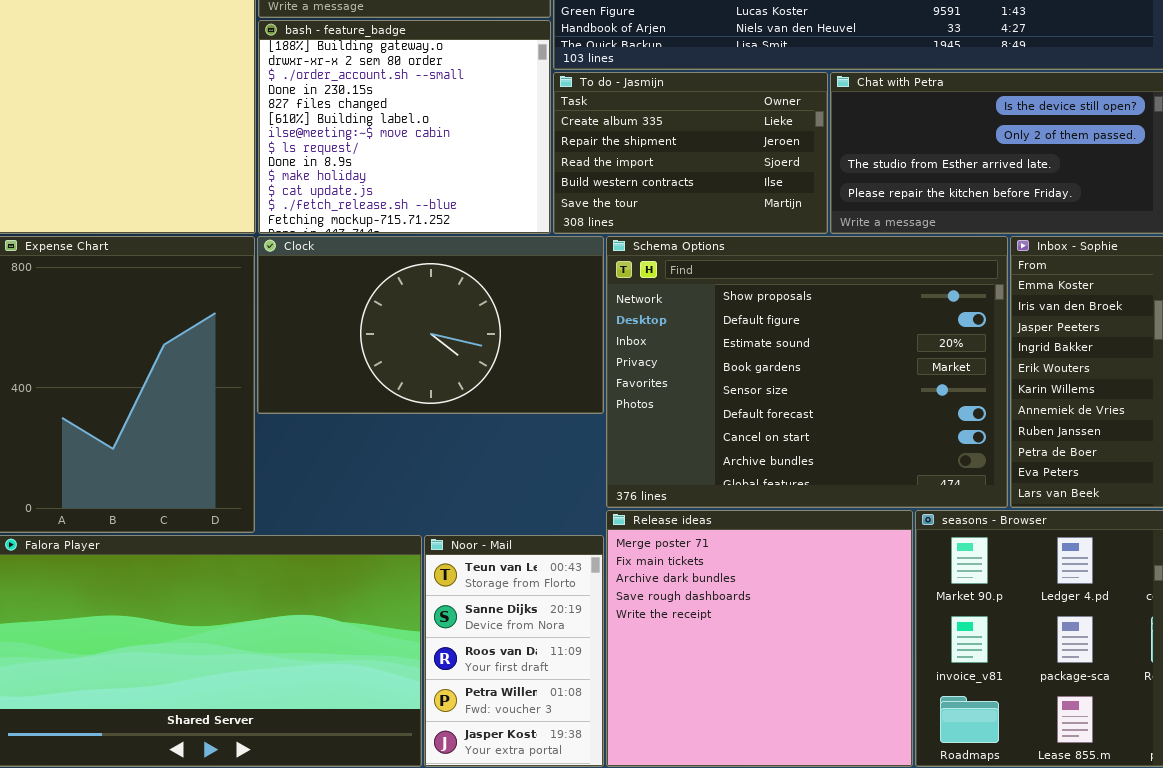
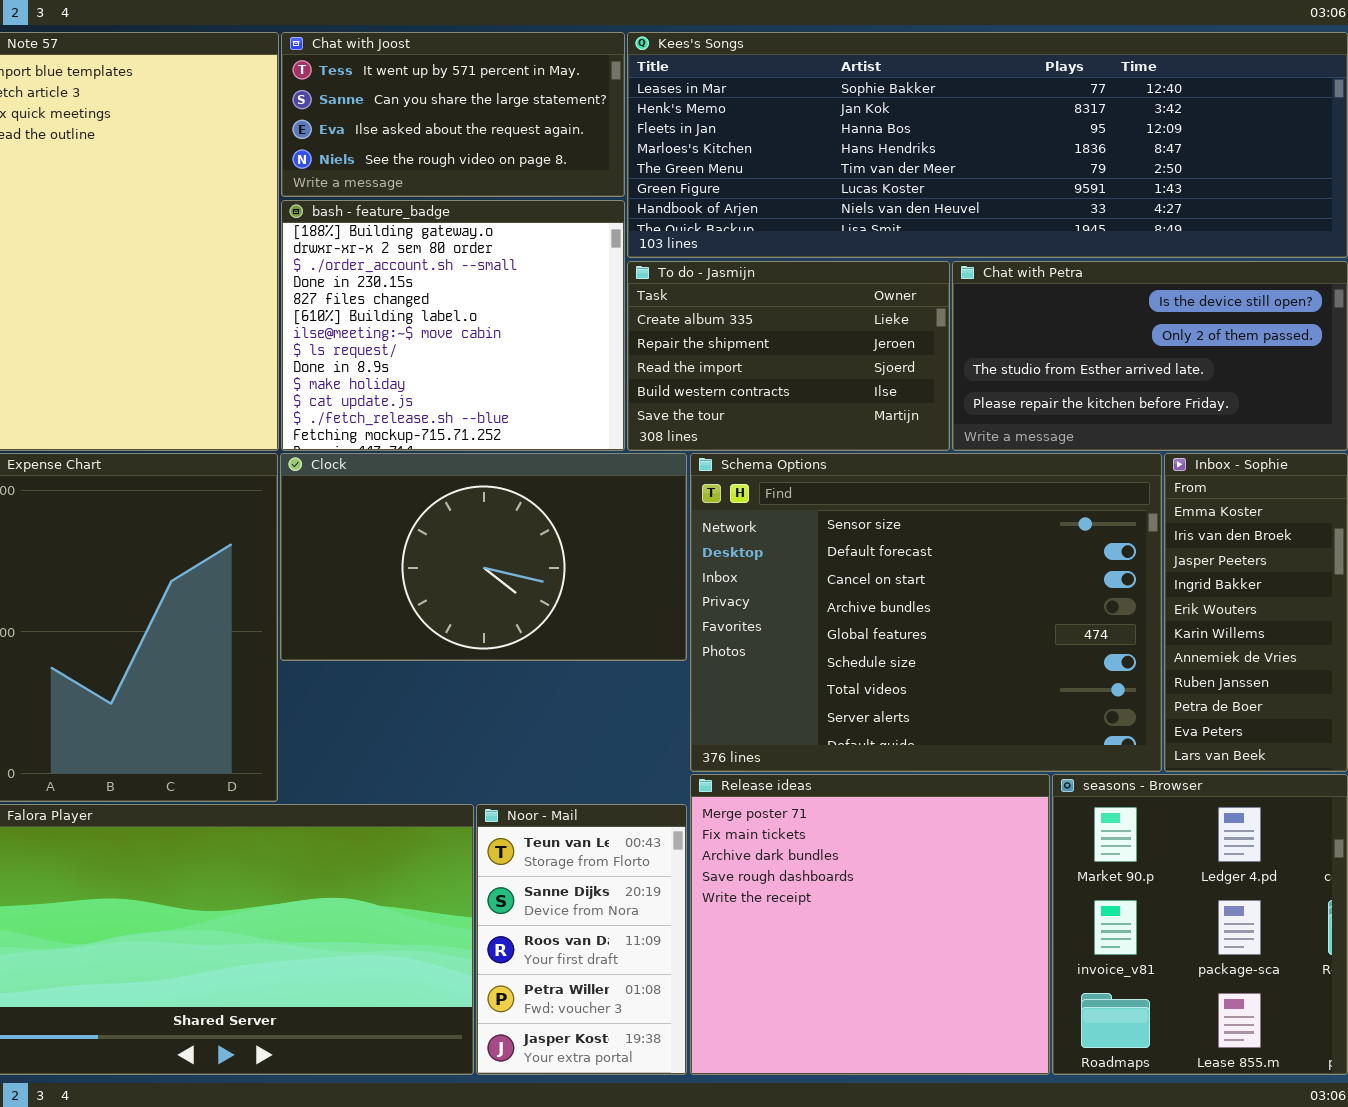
Schema Options: [606,236,1008,508] -> [690,453,1162,772], scrolled down 4 rows

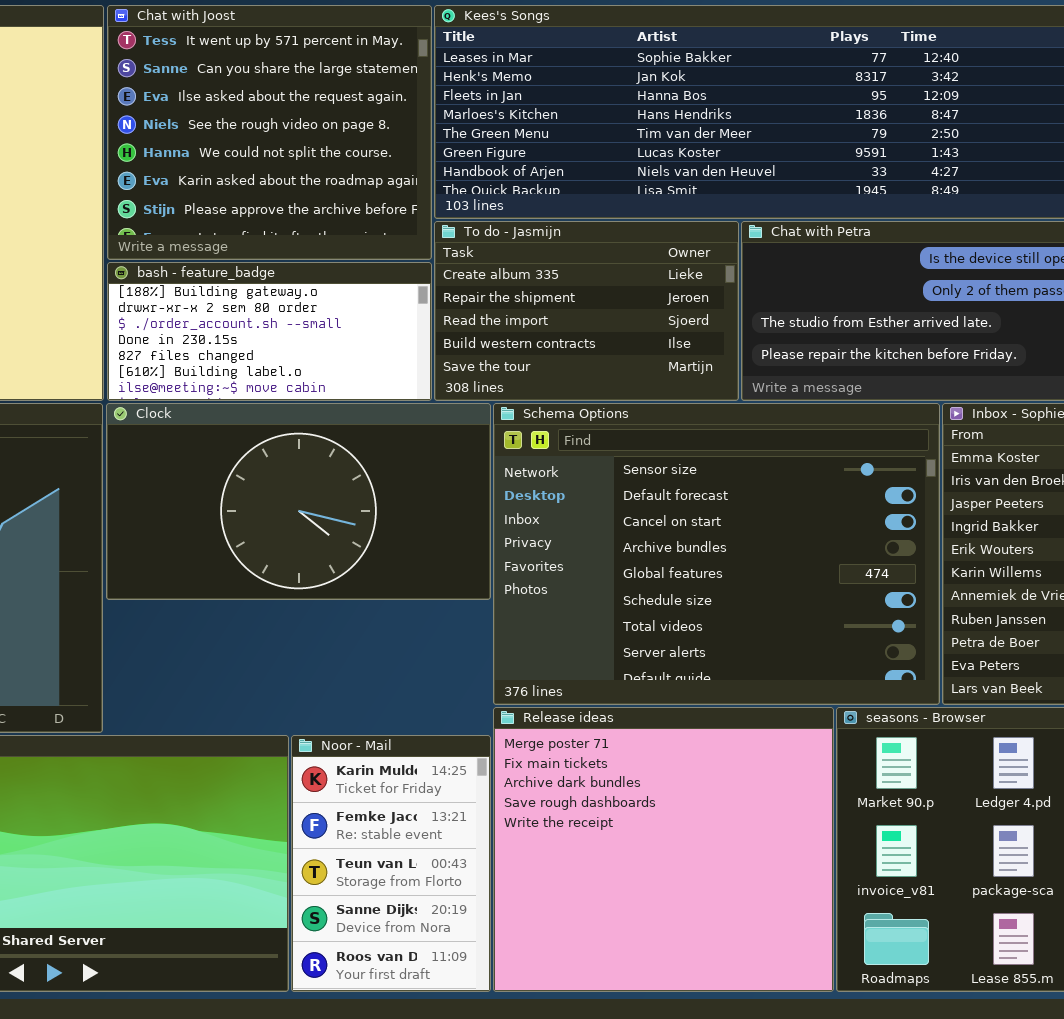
Chat with Joost: [281,32,625,197] -> [107,5,432,260], resized
bash - feature_badge: [281,200,625,451] -> [107,262,432,401], resized
Noor - Mail: [476,804,687,1075] -> [291,735,491,992], scrolled up 2 rows

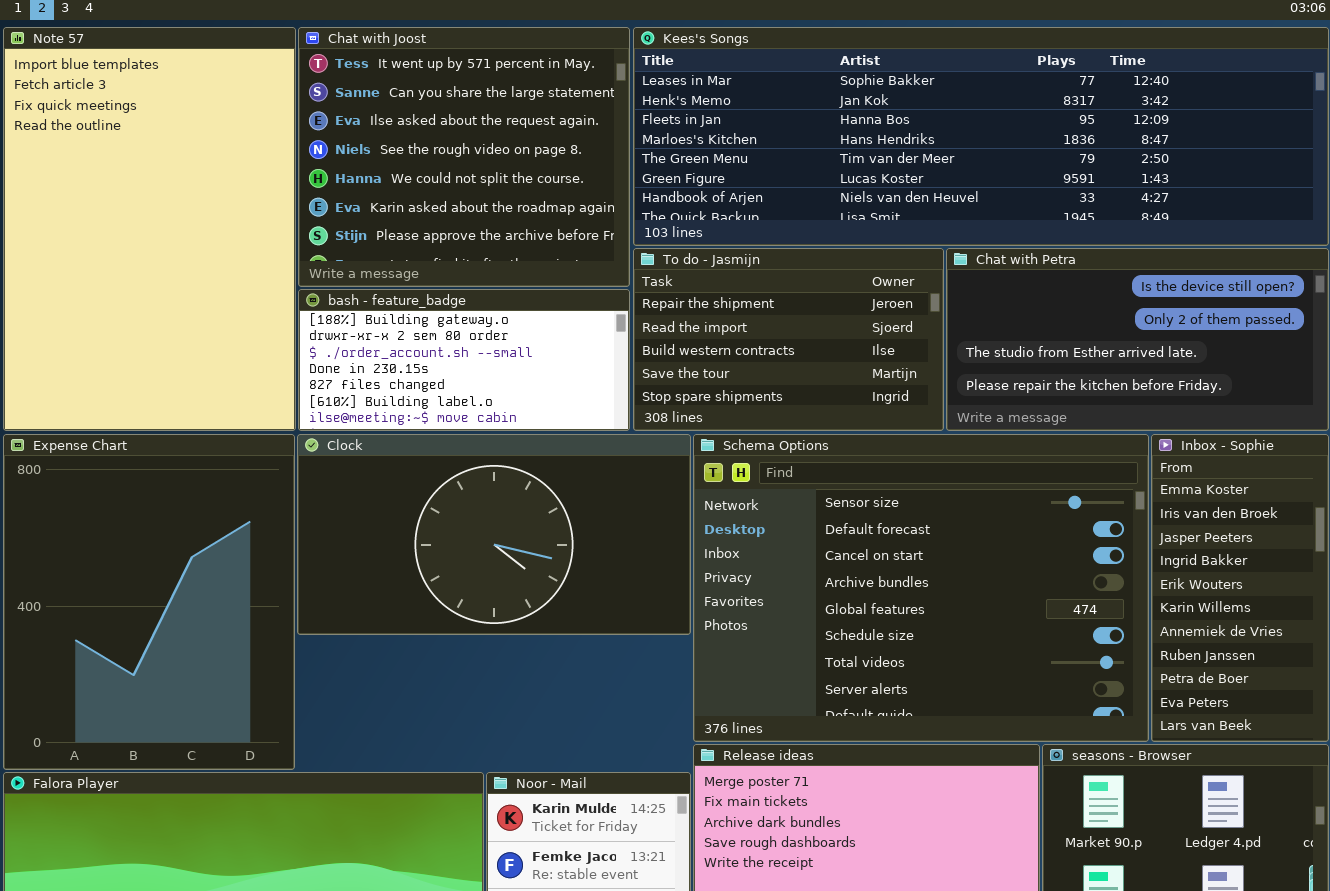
To do - Jasmijn: [434,221,739,401] -> [633,248,944,431], scrolled down 1 row

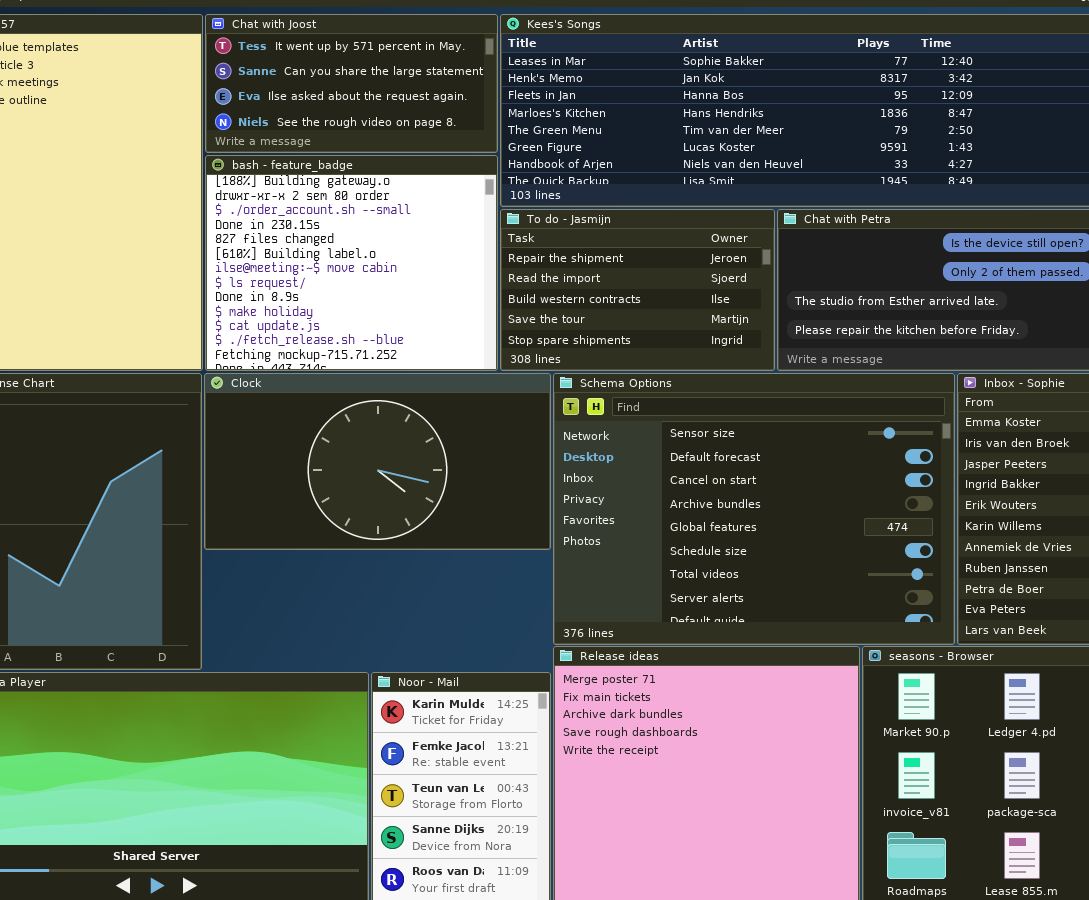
Chat with Joost: [298,27,630,287] -> [205,14,498,153], resized
bash - feature_badge: [298,289,630,431] -> [205,155,498,371], resized

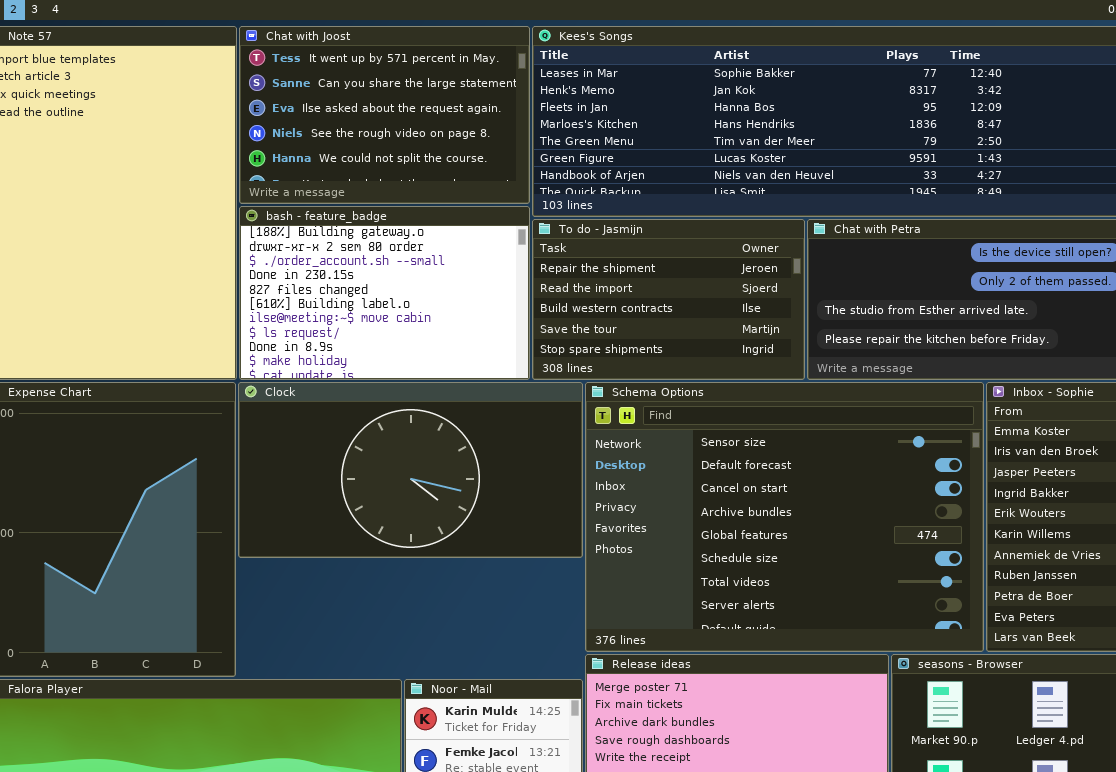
Chat with Joost: [205,14,498,153] -> [239,26,530,204], resized
bash - feature_badge: [205,155,498,371] -> [239,206,530,380], resized

